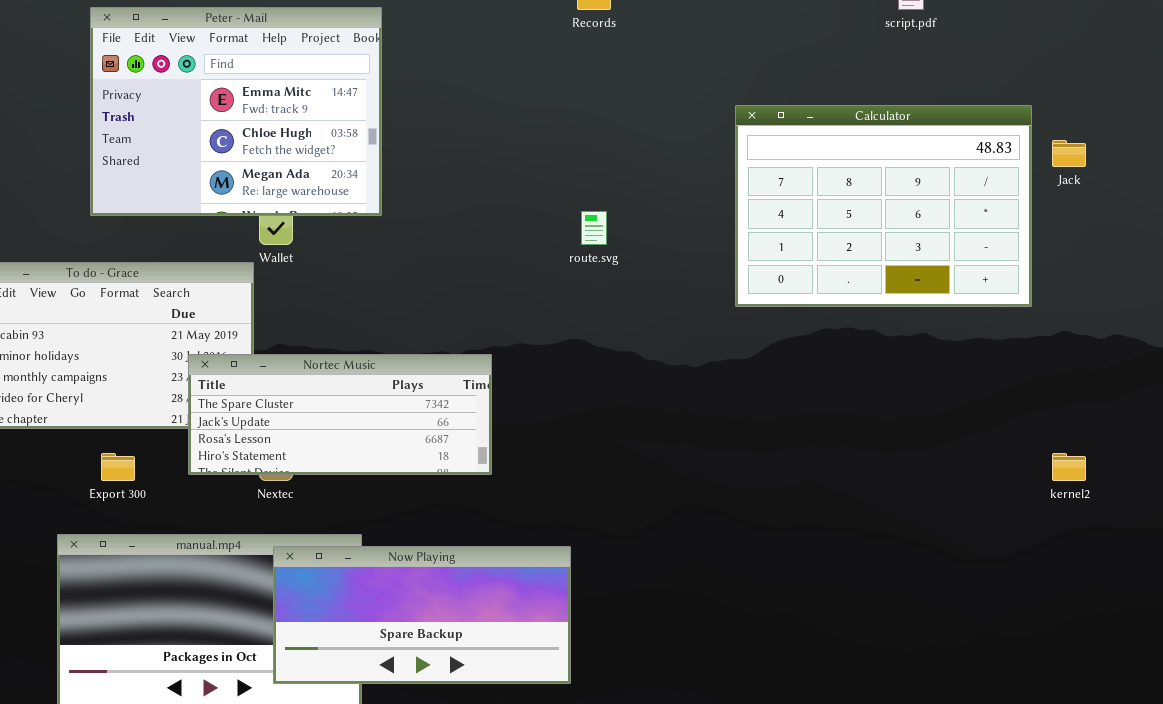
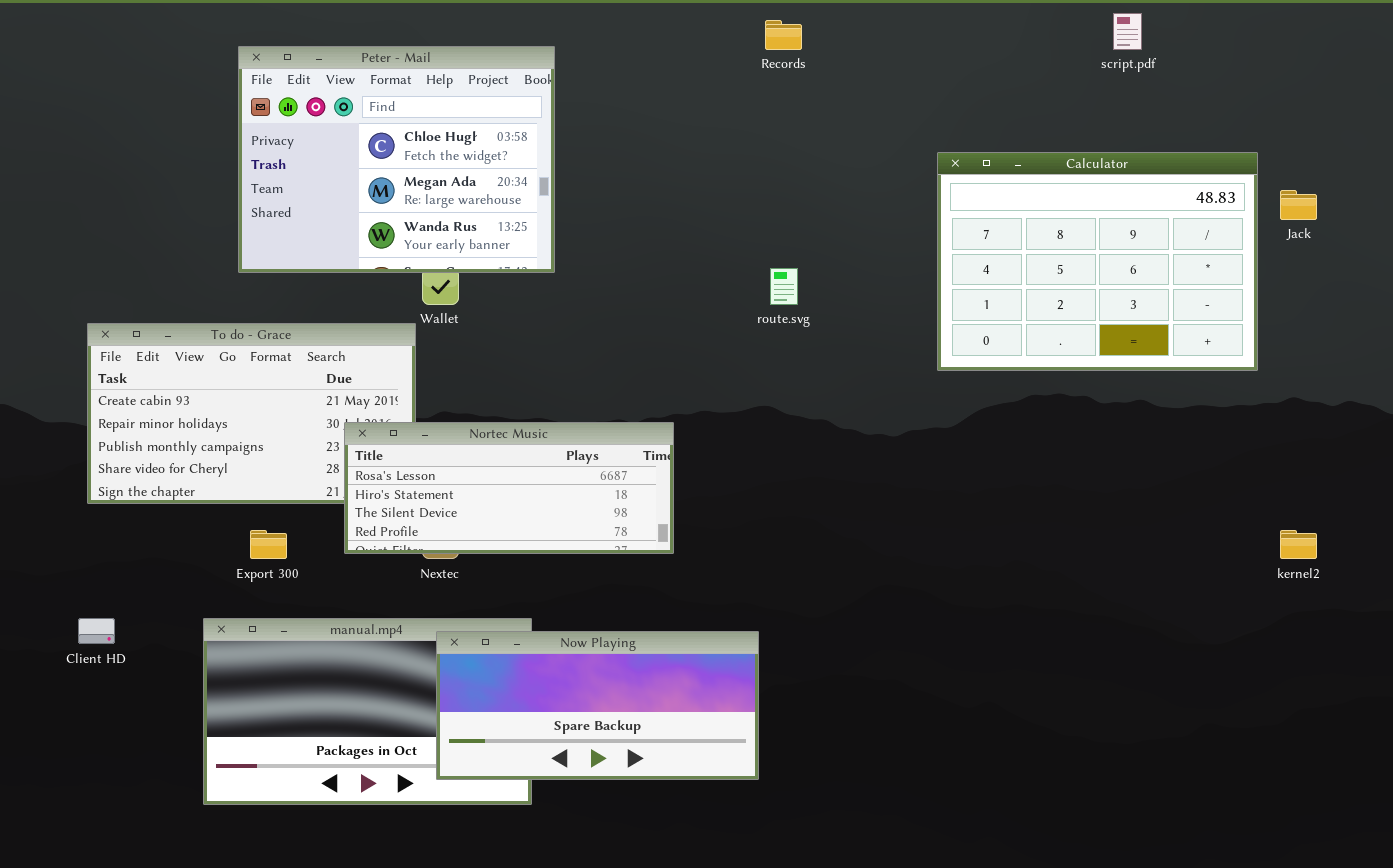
Peter - Mail: [90,7,382,216] -> [238,46,555,273], scrolled down 1 row
Nortec Music: [188,354,492,475] -> [344,422,674,554], scrolled down 2 rows

